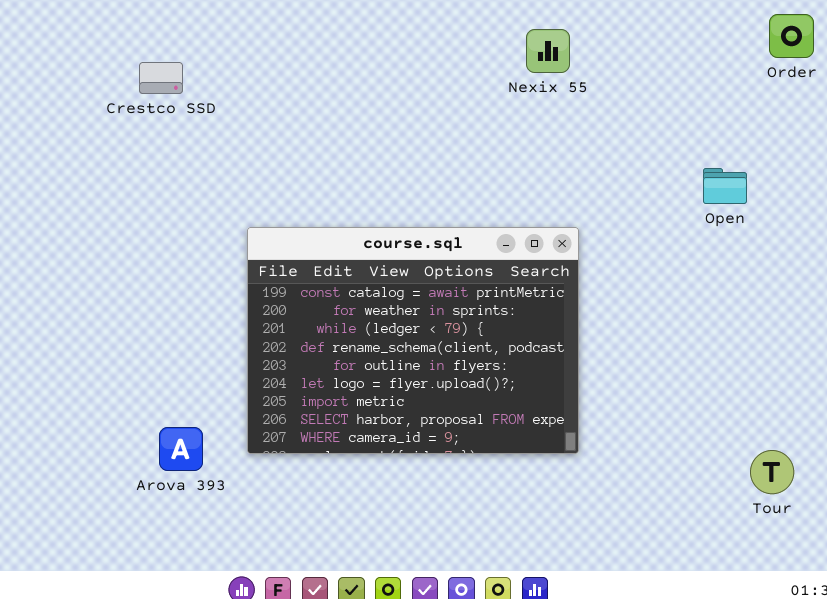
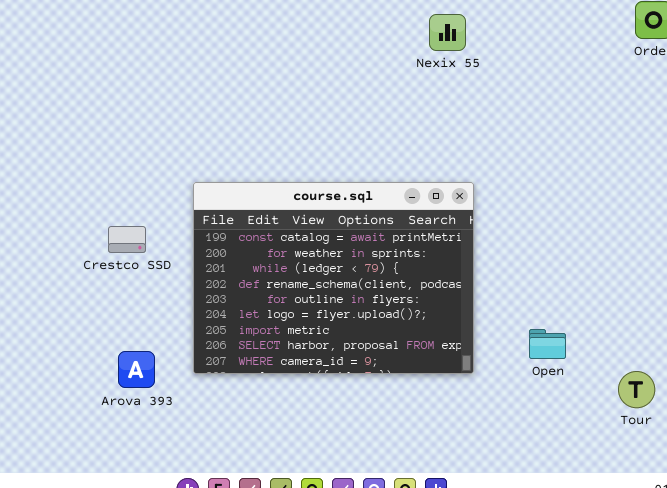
Crestco SSD: [139,62,183,94] -> [108,226,146,253], moved
Open: [703,168,747,204] -> [529,329,566,359], moved

